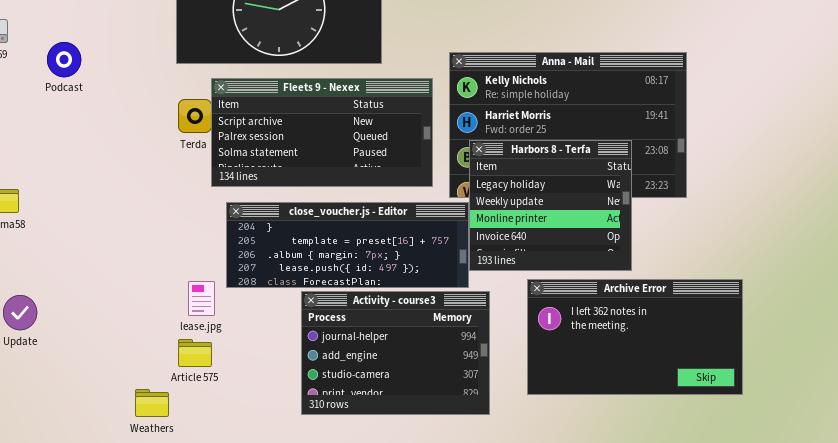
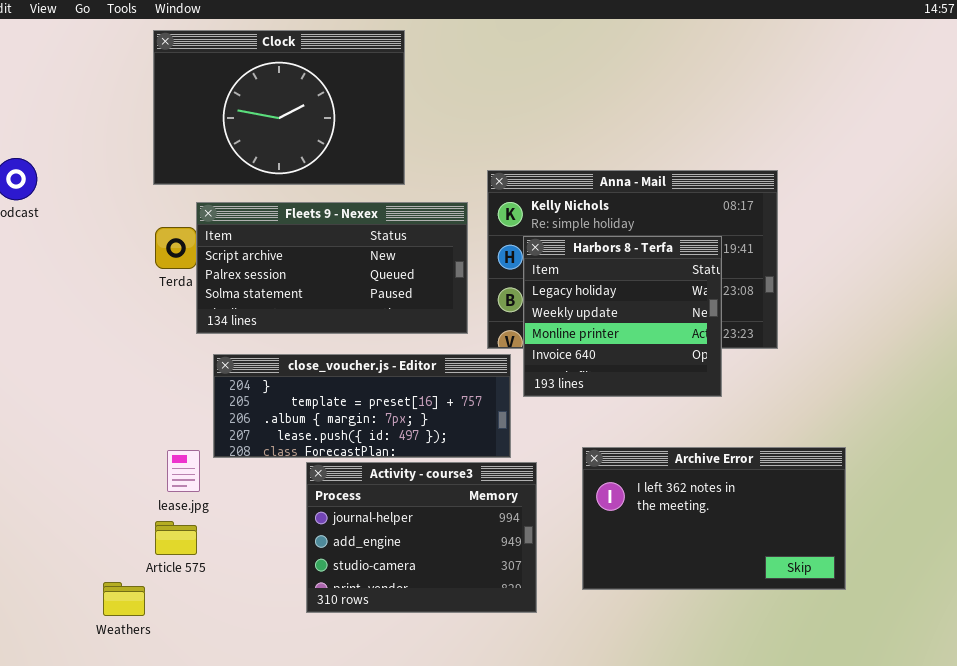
Harbors 8 - Terfa: [469,140,632,271] -> [523,236,722,397], moved

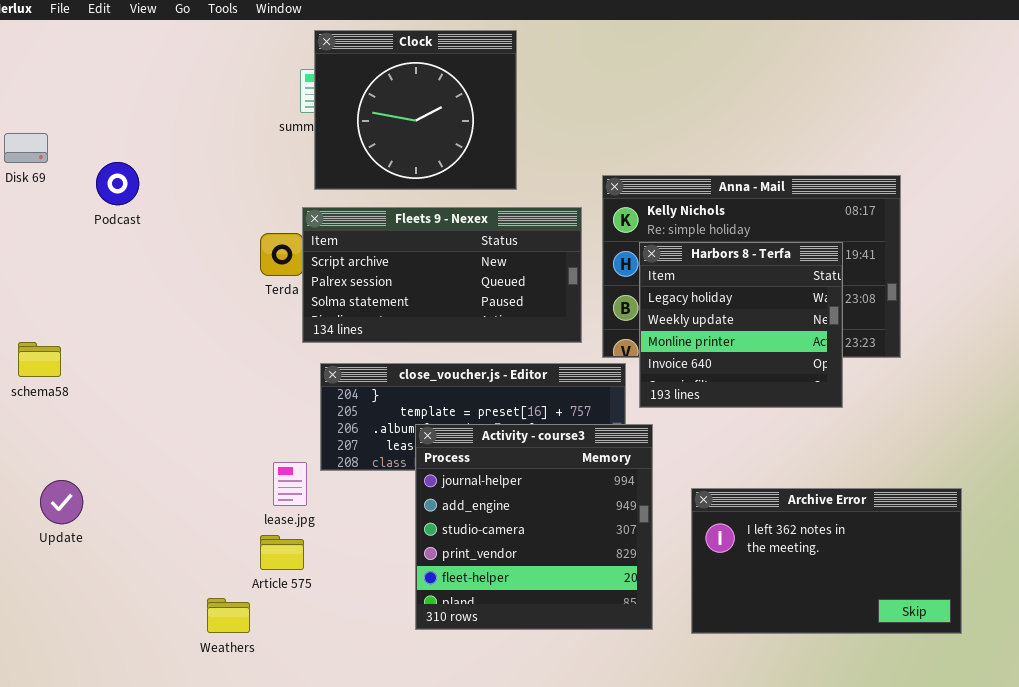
Clock: [153,30,405,185] -> [314,30,517,190], resized
Archive Error: [582,447,846,590] -> [691,488,962,634], moved
Activity - course3: [306,462,537,613] -> [415,424,653,630], resized

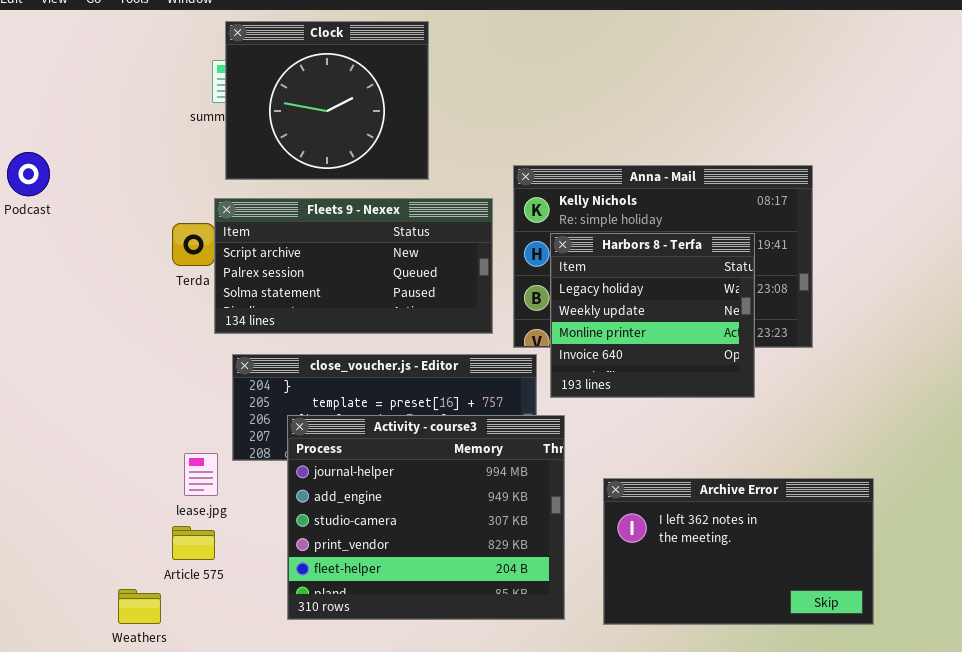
Activity - course3: [415,424,653,630] -> [287,415,565,620], resized

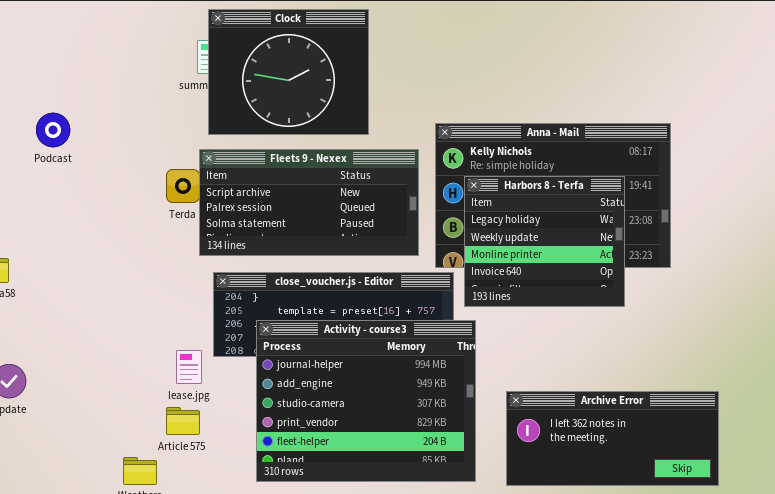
Archive Error: [603,478,874,625] -> [506,391,719,486], resized

